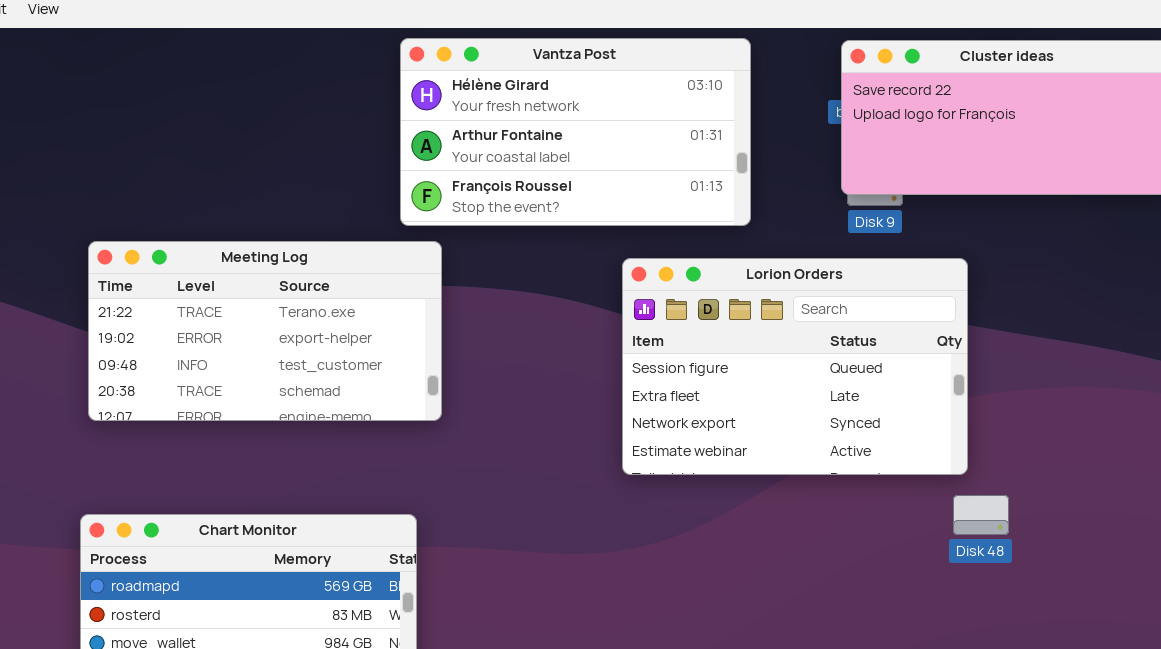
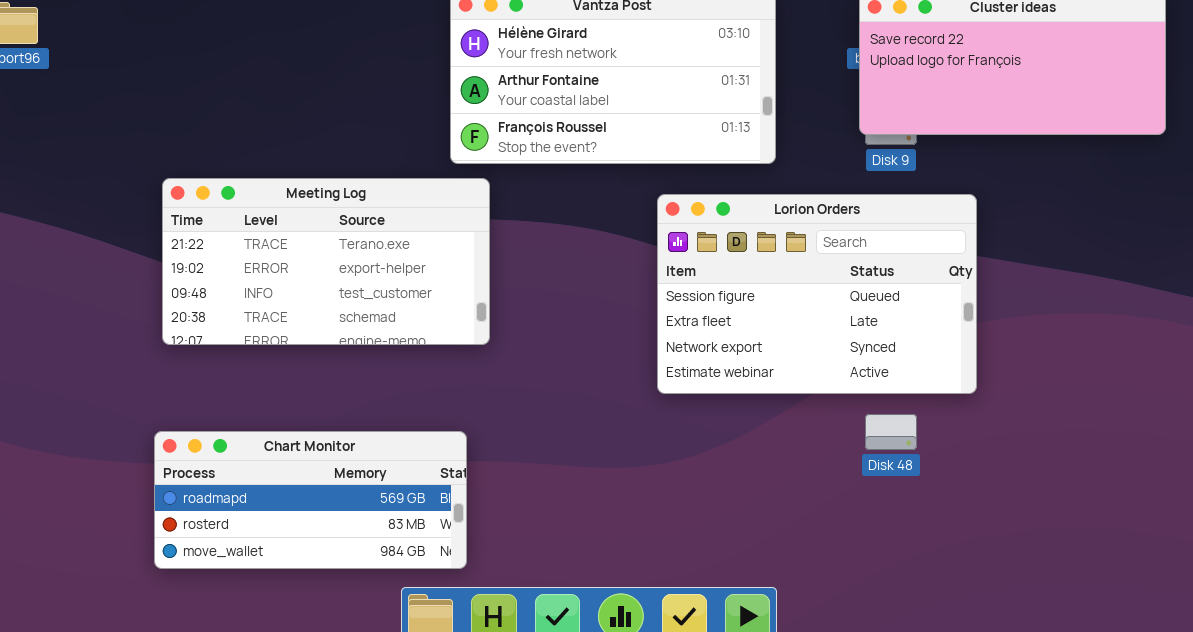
Disk 48: [953,495,1009,535] -> [865,414,917,450], moved

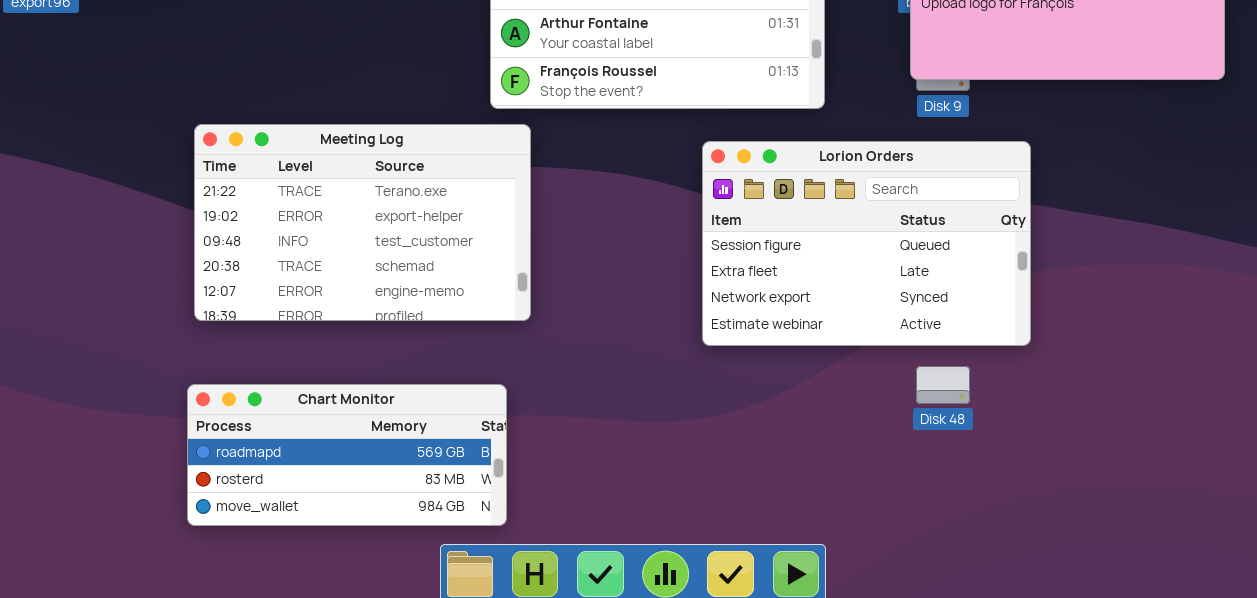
Meeting Log: [162,178,490,345] -> [194,124,531,321], resized

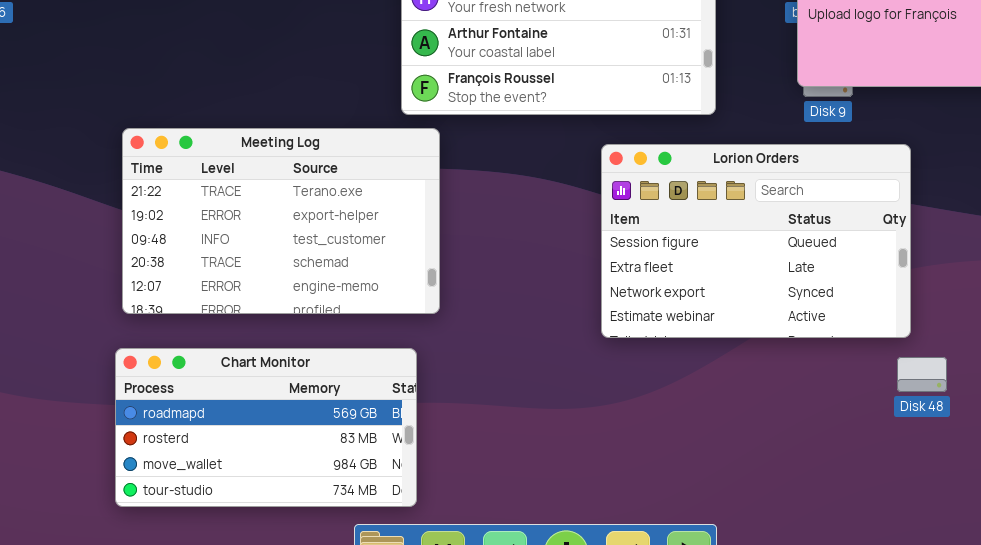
Disk 48: [916,366,970,404] -> [897,357,947,392], moved
Chart Monitor: [187,384,507,526] -> [115,348,417,507], resized

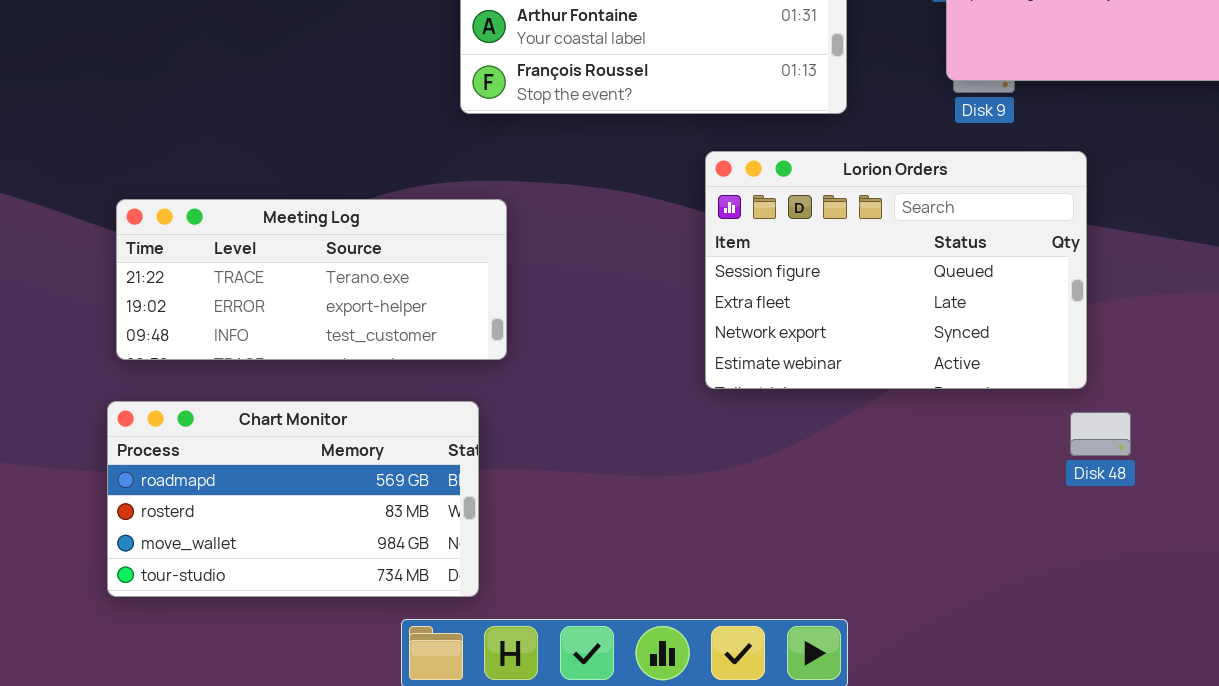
Meeting Log: [122,128,440,314] -> [116,199,507,360], resized

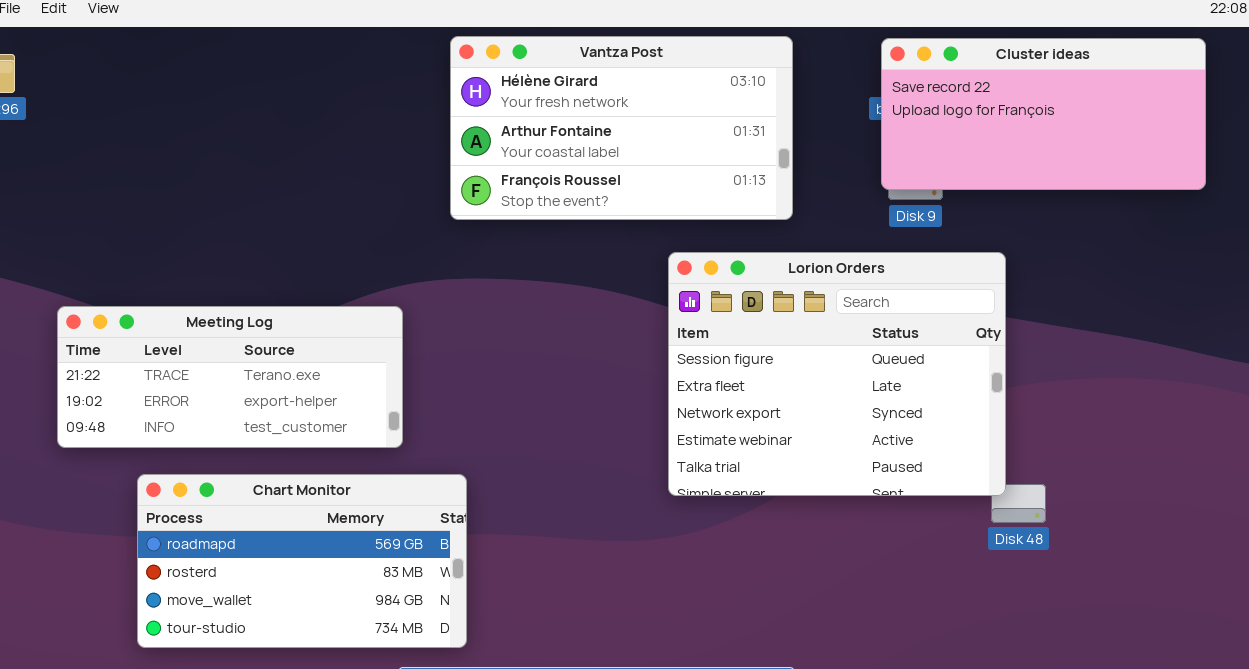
Lorion Orders: [705,151,1087,389] -> [668,252,1006,496], resized
Meeting Log: [116,199,507,360] -> [57,306,403,448], moved

